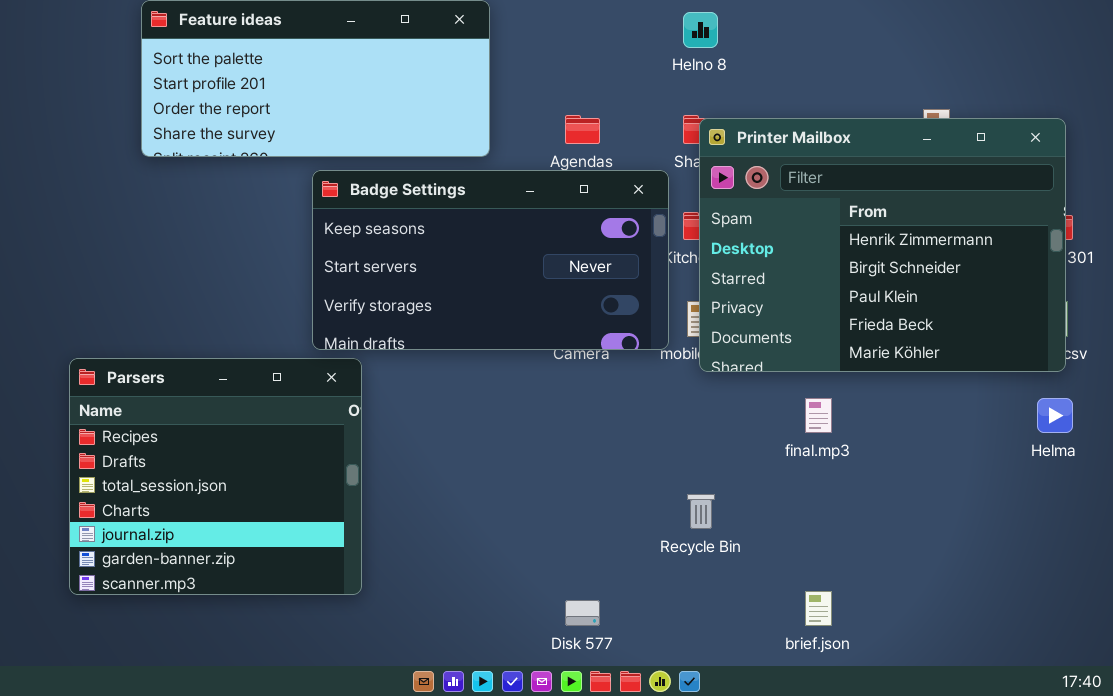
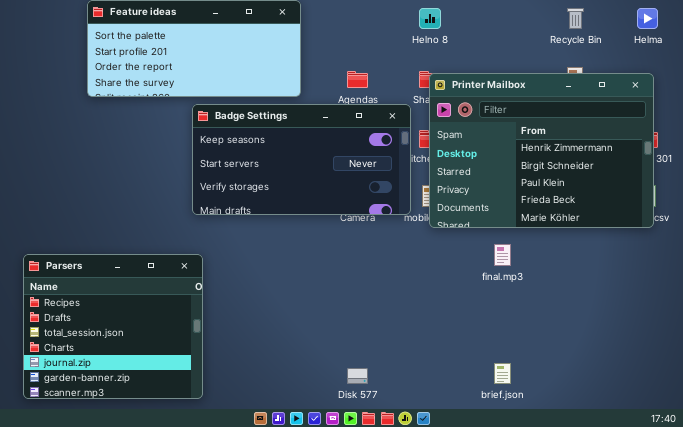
Parsers: [69,358,362,595] -> [23,254,203,399], moved
Helma: [1037,398,1073,433] -> [637,8,658,29], moved
Recycle Bin: [687,494,715,529] -> [567,8,584,29], moved

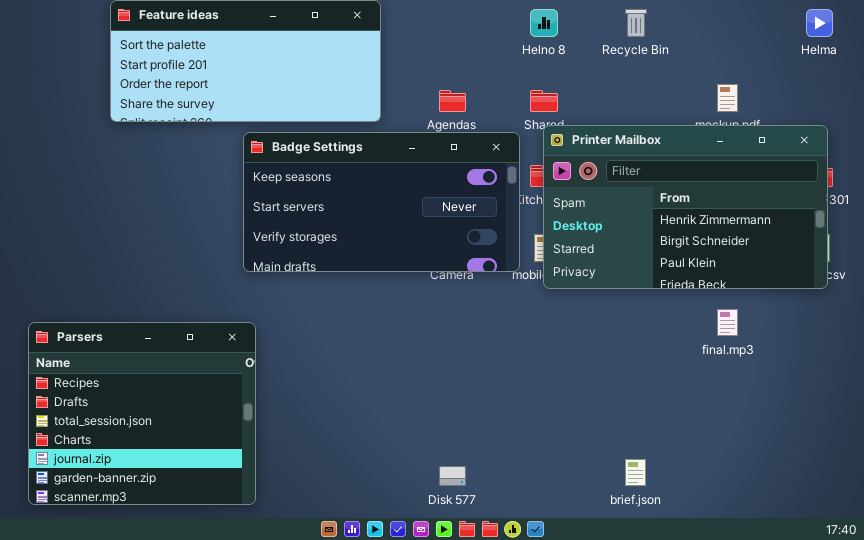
Recycle Bin: [567,8,584,29] -> [625,9,647,37], moved
Printer Mailbox: [429,73,654,228] -> [543,125,828,289], resized
final.mp3: [494,244,511,266] -> [717,309,738,336], moved

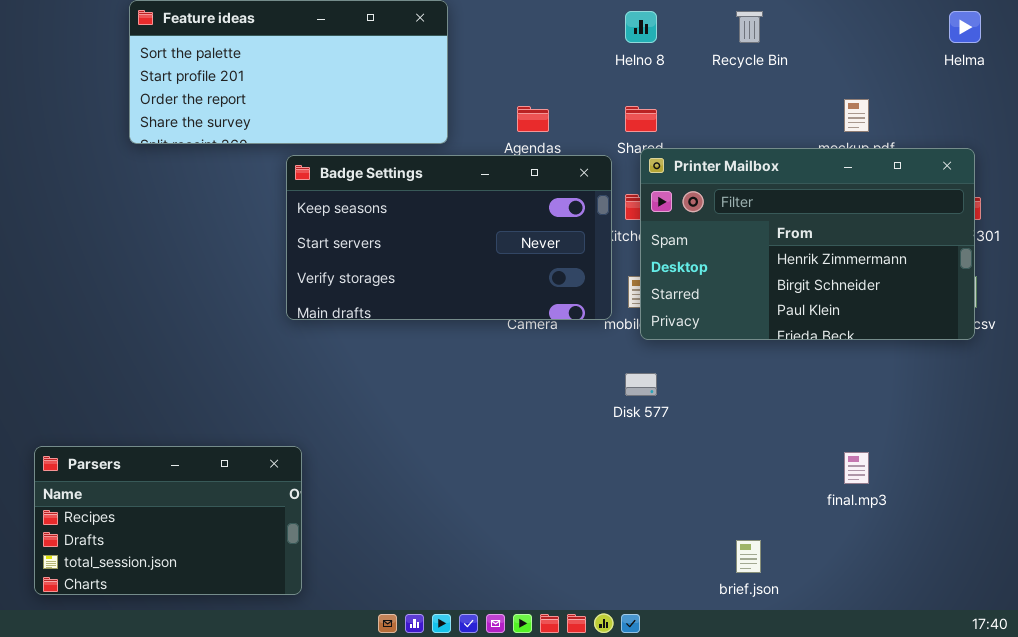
final.mp3: [717,309,738,336] -> [844,452,869,484], moved
Parsers: [28,322,256,505] -> [34,446,302,595], resized
Disk 577: [439,466,466,486] -> [625,373,657,396], moved

